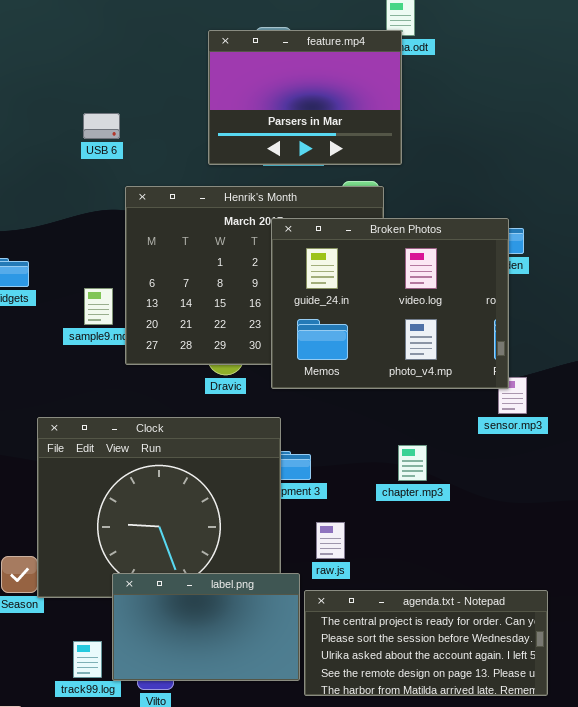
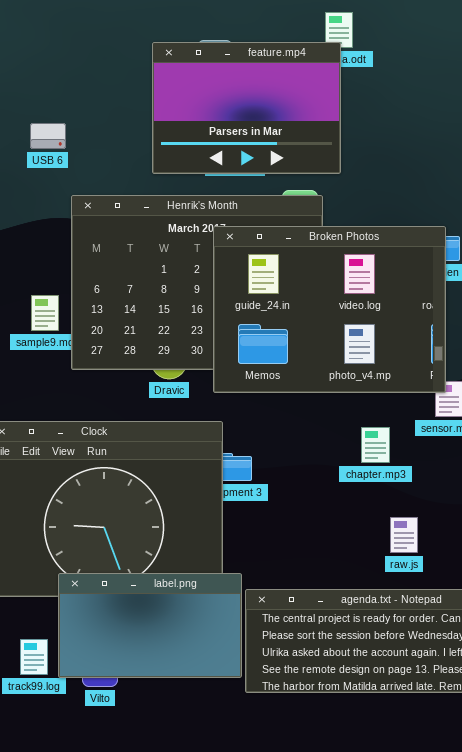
chapter.mp3: [398,445,427,481] -> [361,427,390,463], moved
raw.js: [316,522,345,559] -> [390,517,418,553], moved

